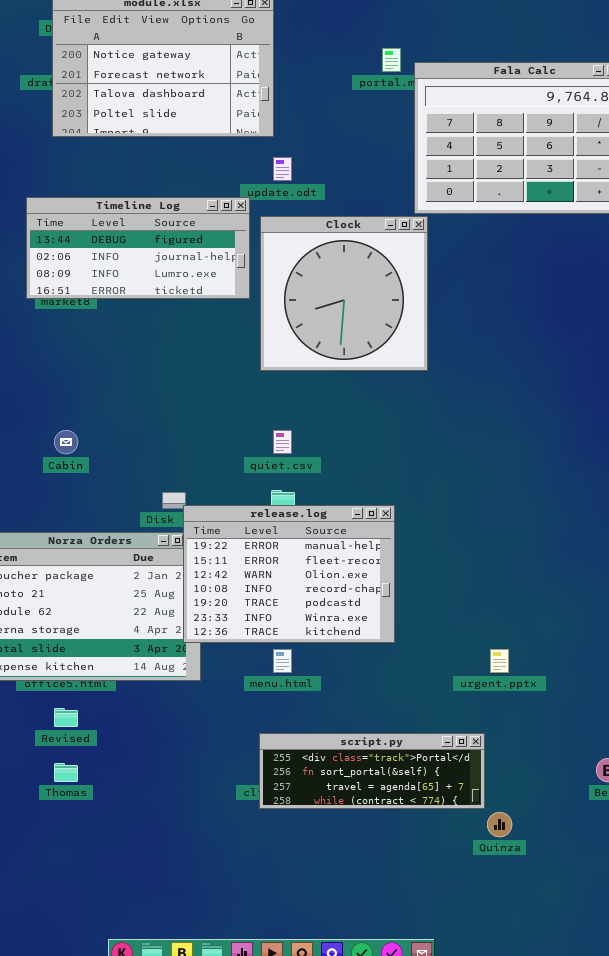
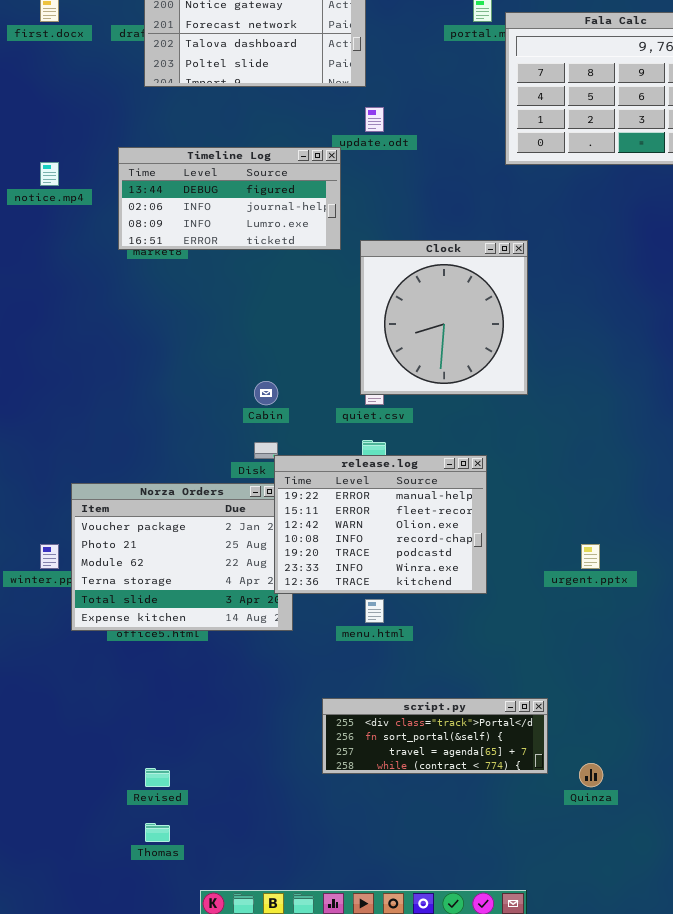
Clock: [260,216,428,371] -> [360,240,528,395], moved
Cabin: [54,430,78,454] -> [254,381,278,405], moved
urgent.pptx: [490,649,509,673] -> [581,544,600,569], moved
Revised: [54,708,78,727] -> [145,768,170,787], moved
script.py: [259,733,485,809] -> [322,698,548,774], moved
Thomas: [54,763,78,782] -> [145,823,170,842], moved

